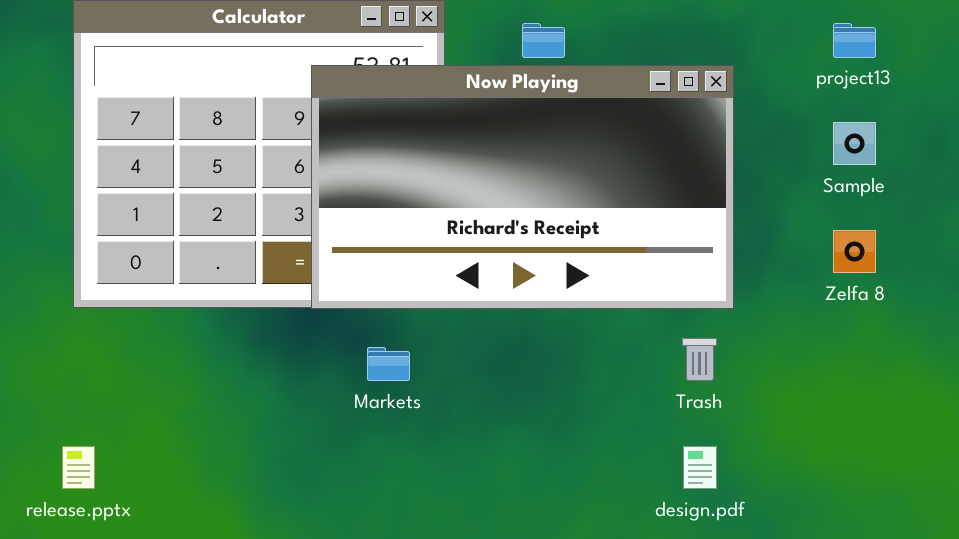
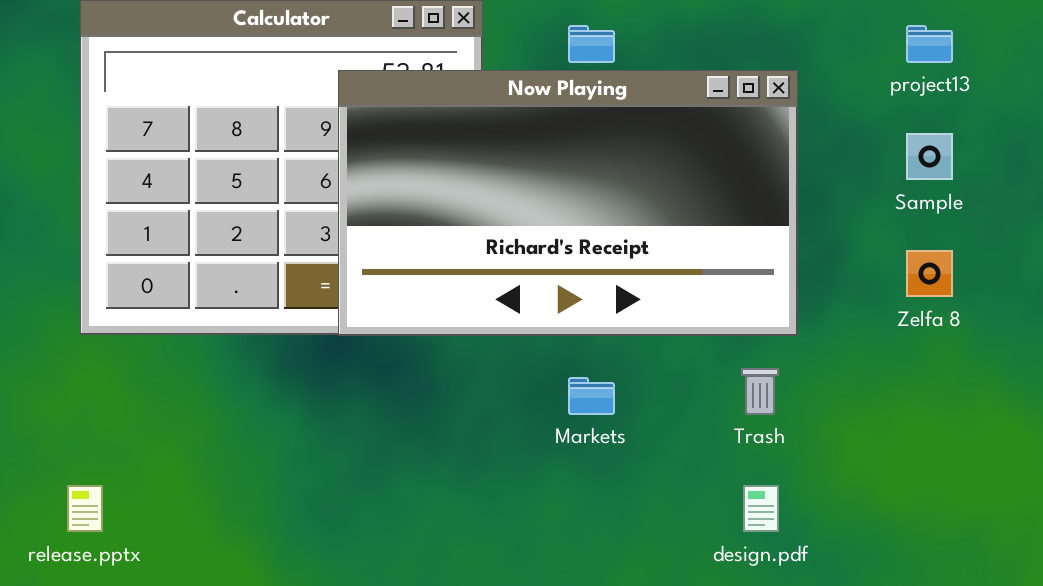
Markets: [367,347,410,381] -> [568,377,615,415], moved

